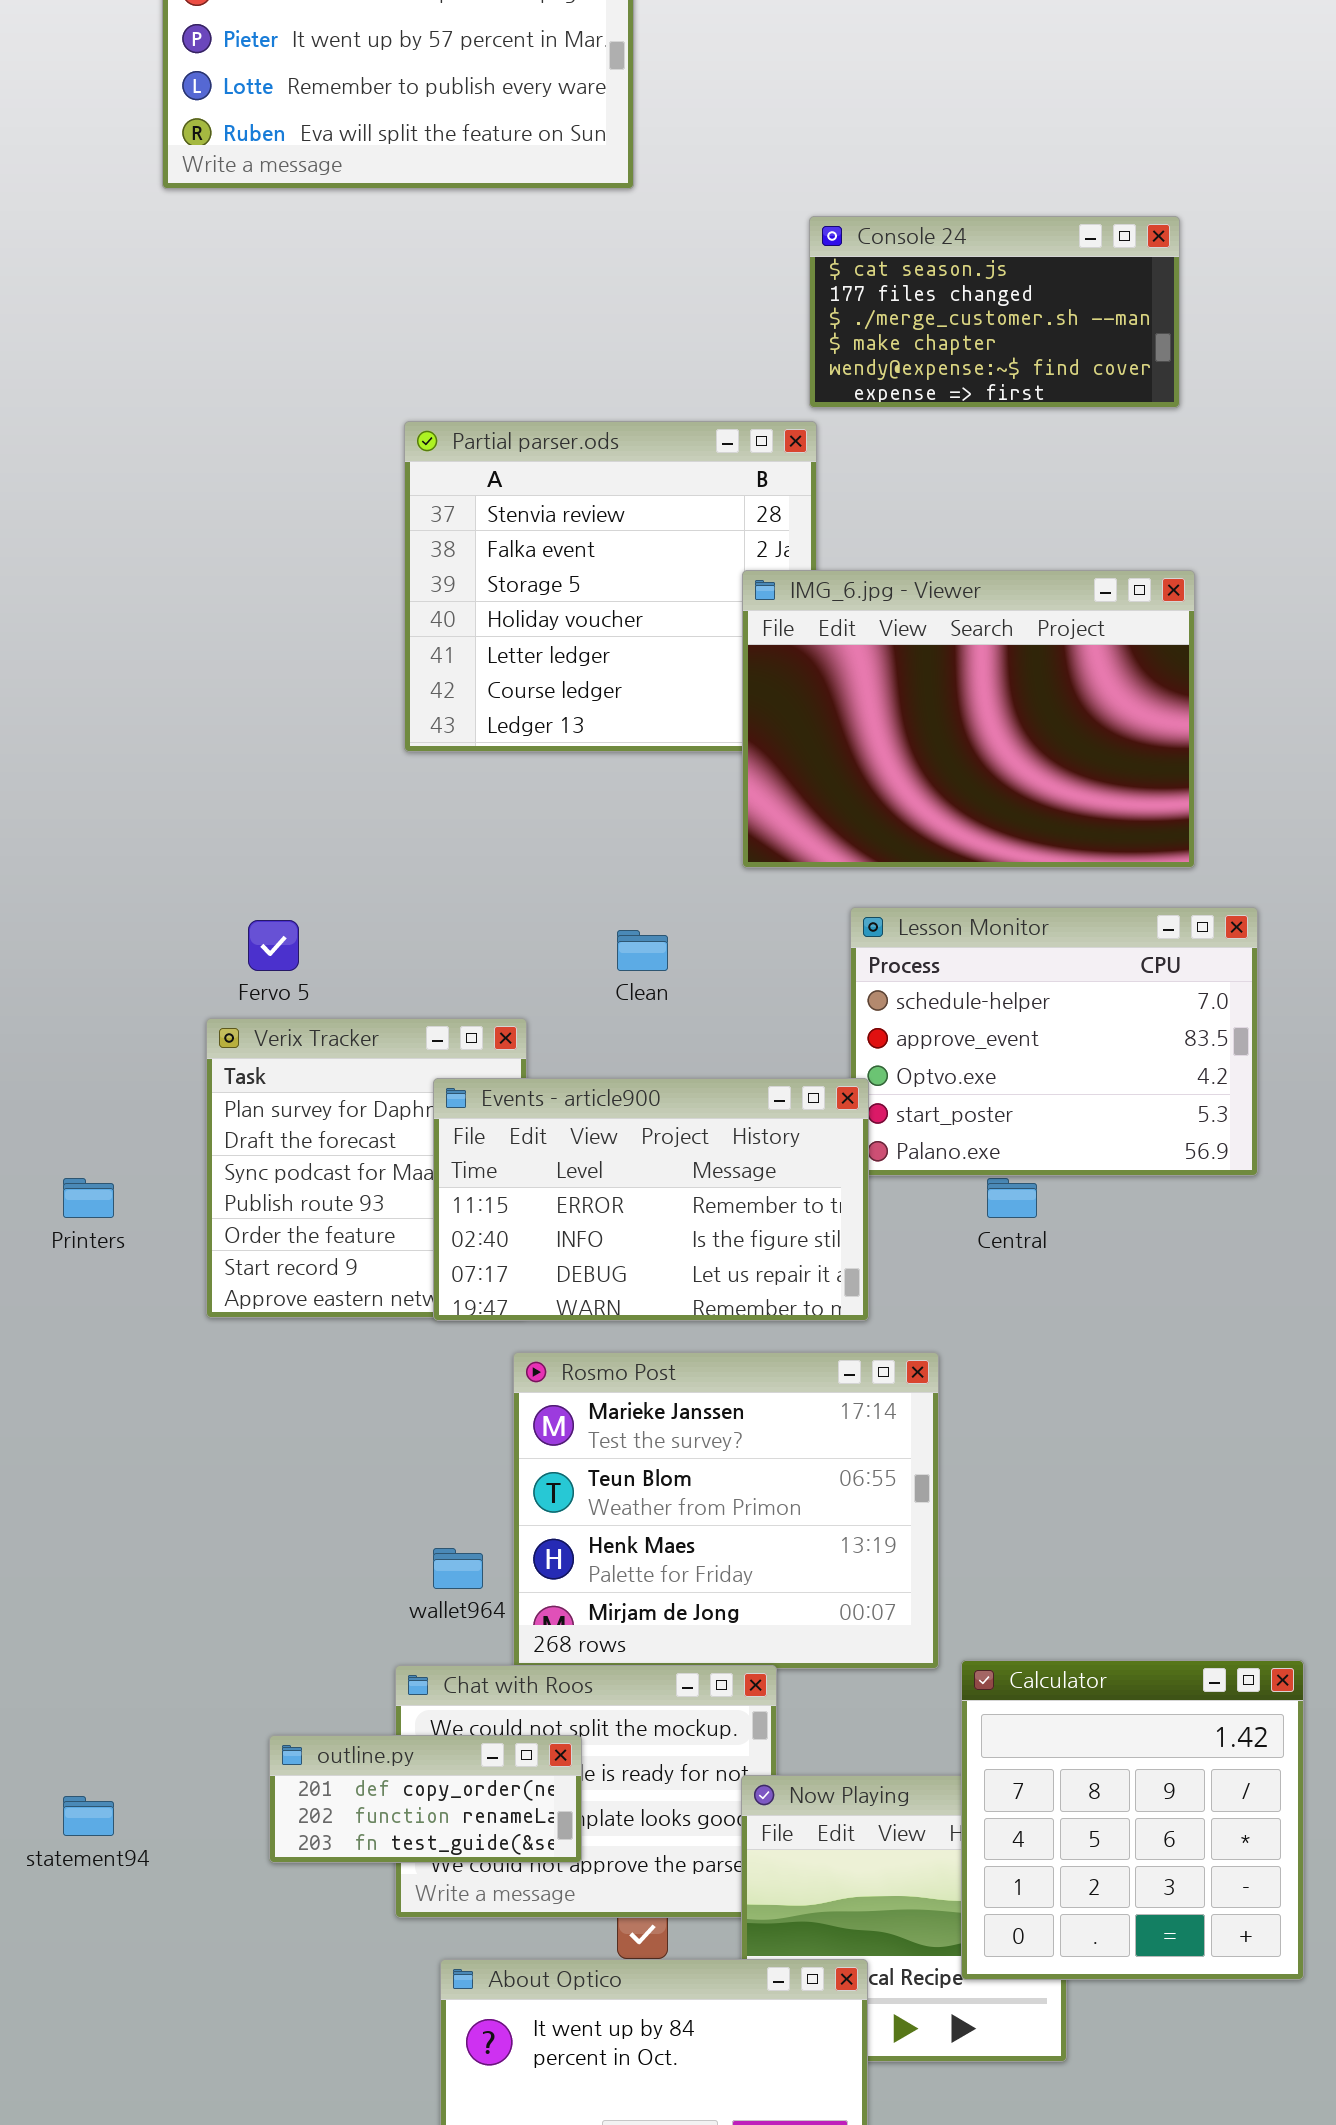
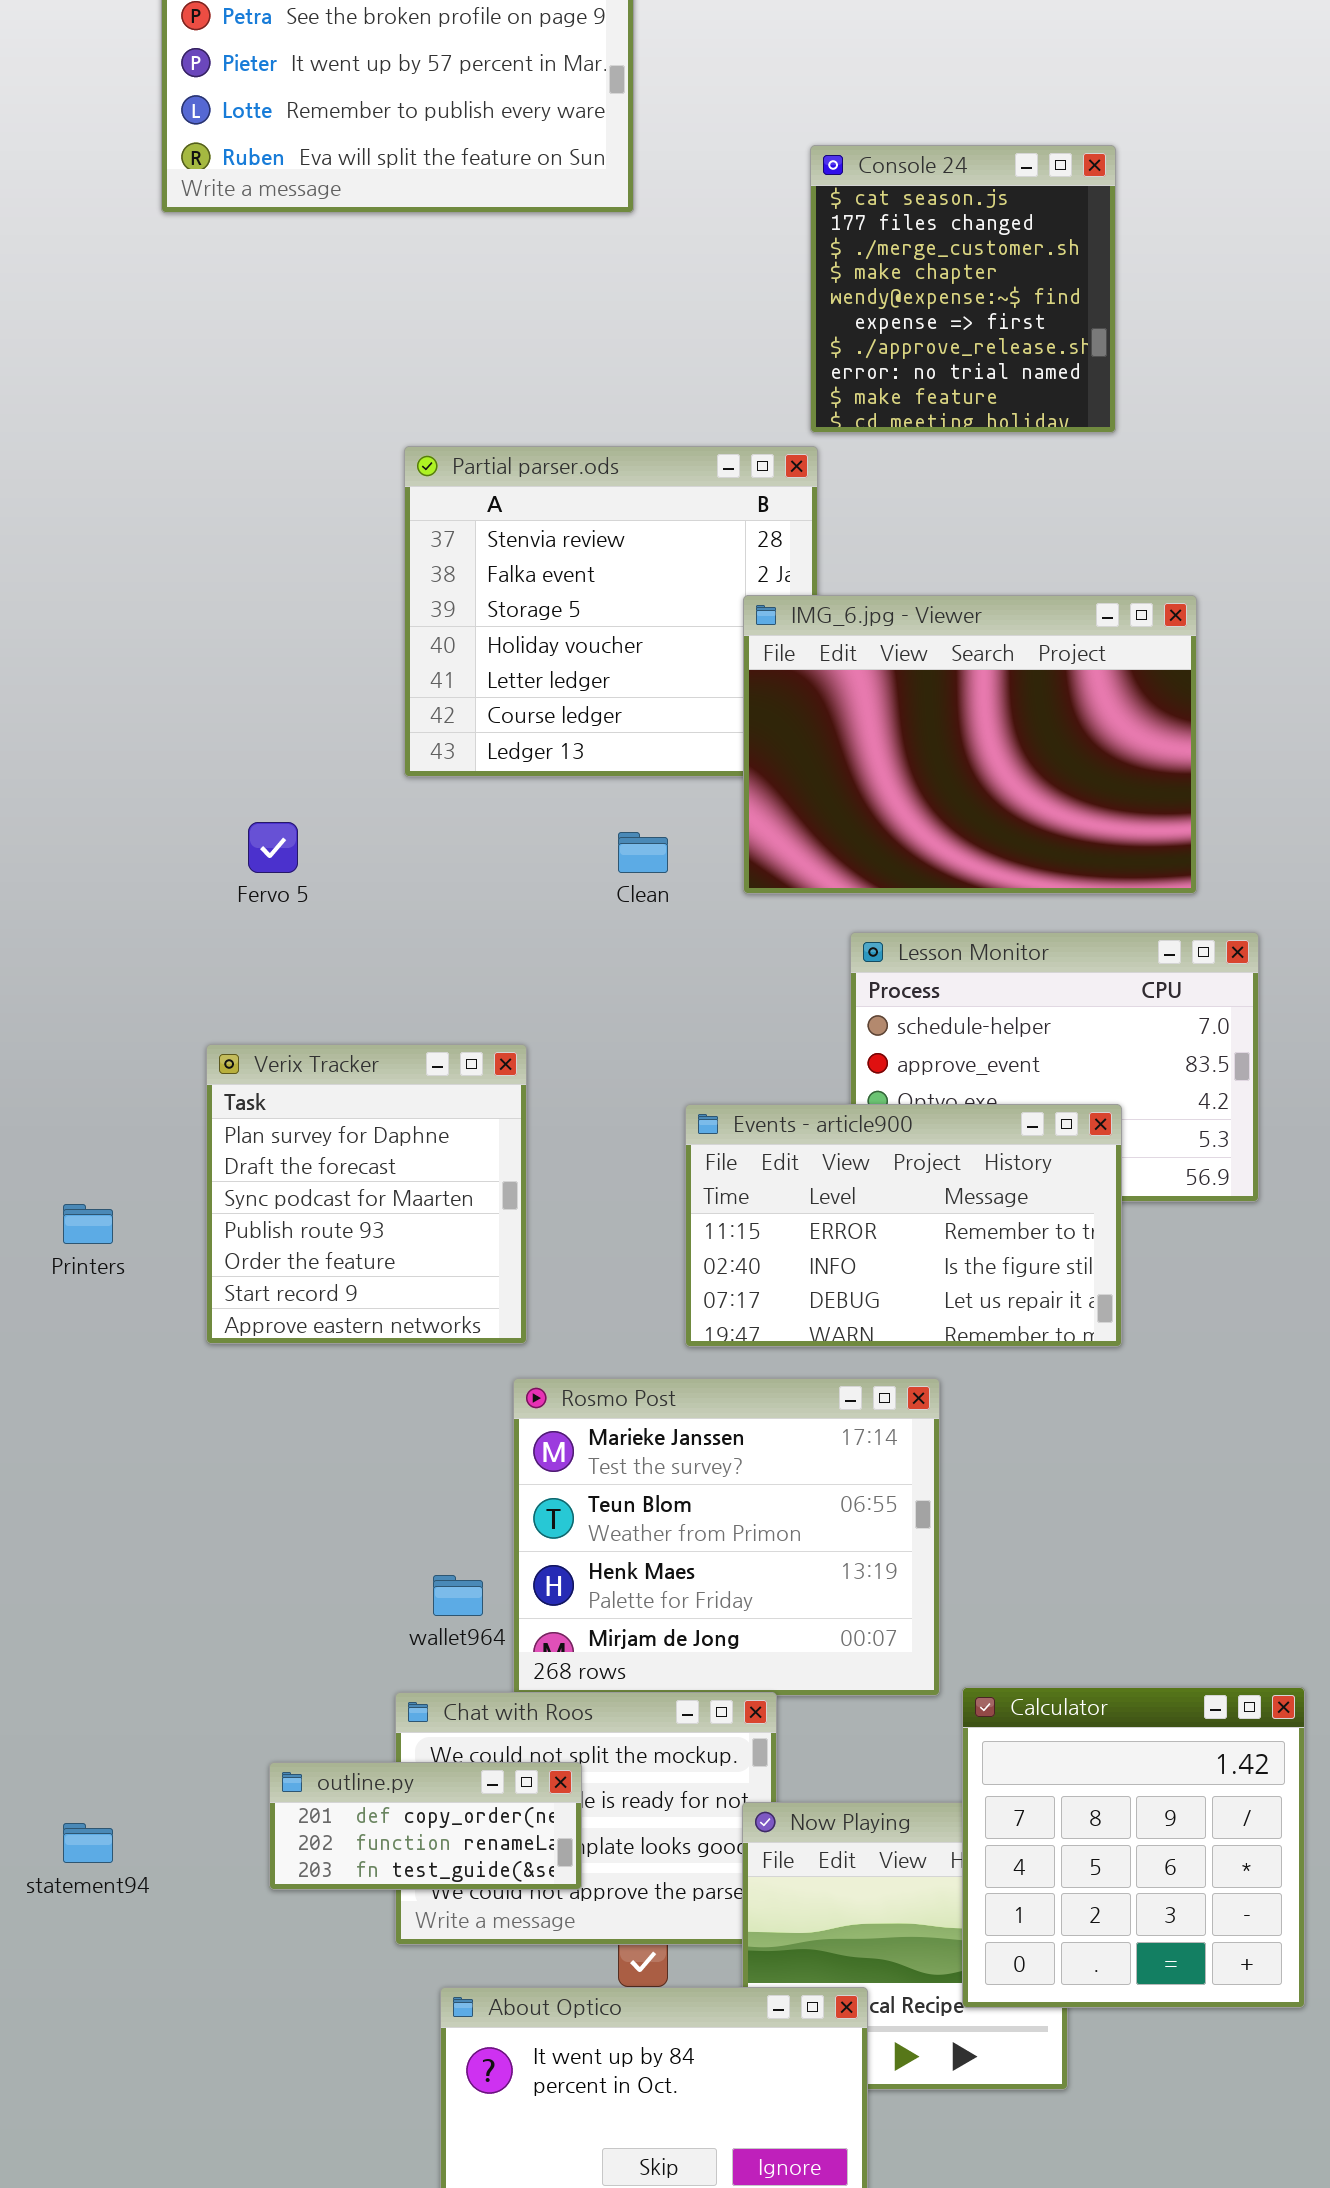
Console 24: [809,216,1180,408] -> [810,145,1116,433], resized
Fervo 5: [248,920,299,971] -> [248,822,298,873], moved
Clean: [617,930,668,971] -> [618,832,668,873], moved
Events - article900: [433,1078,869,1321] -> [685,1104,1122,1347], moved

